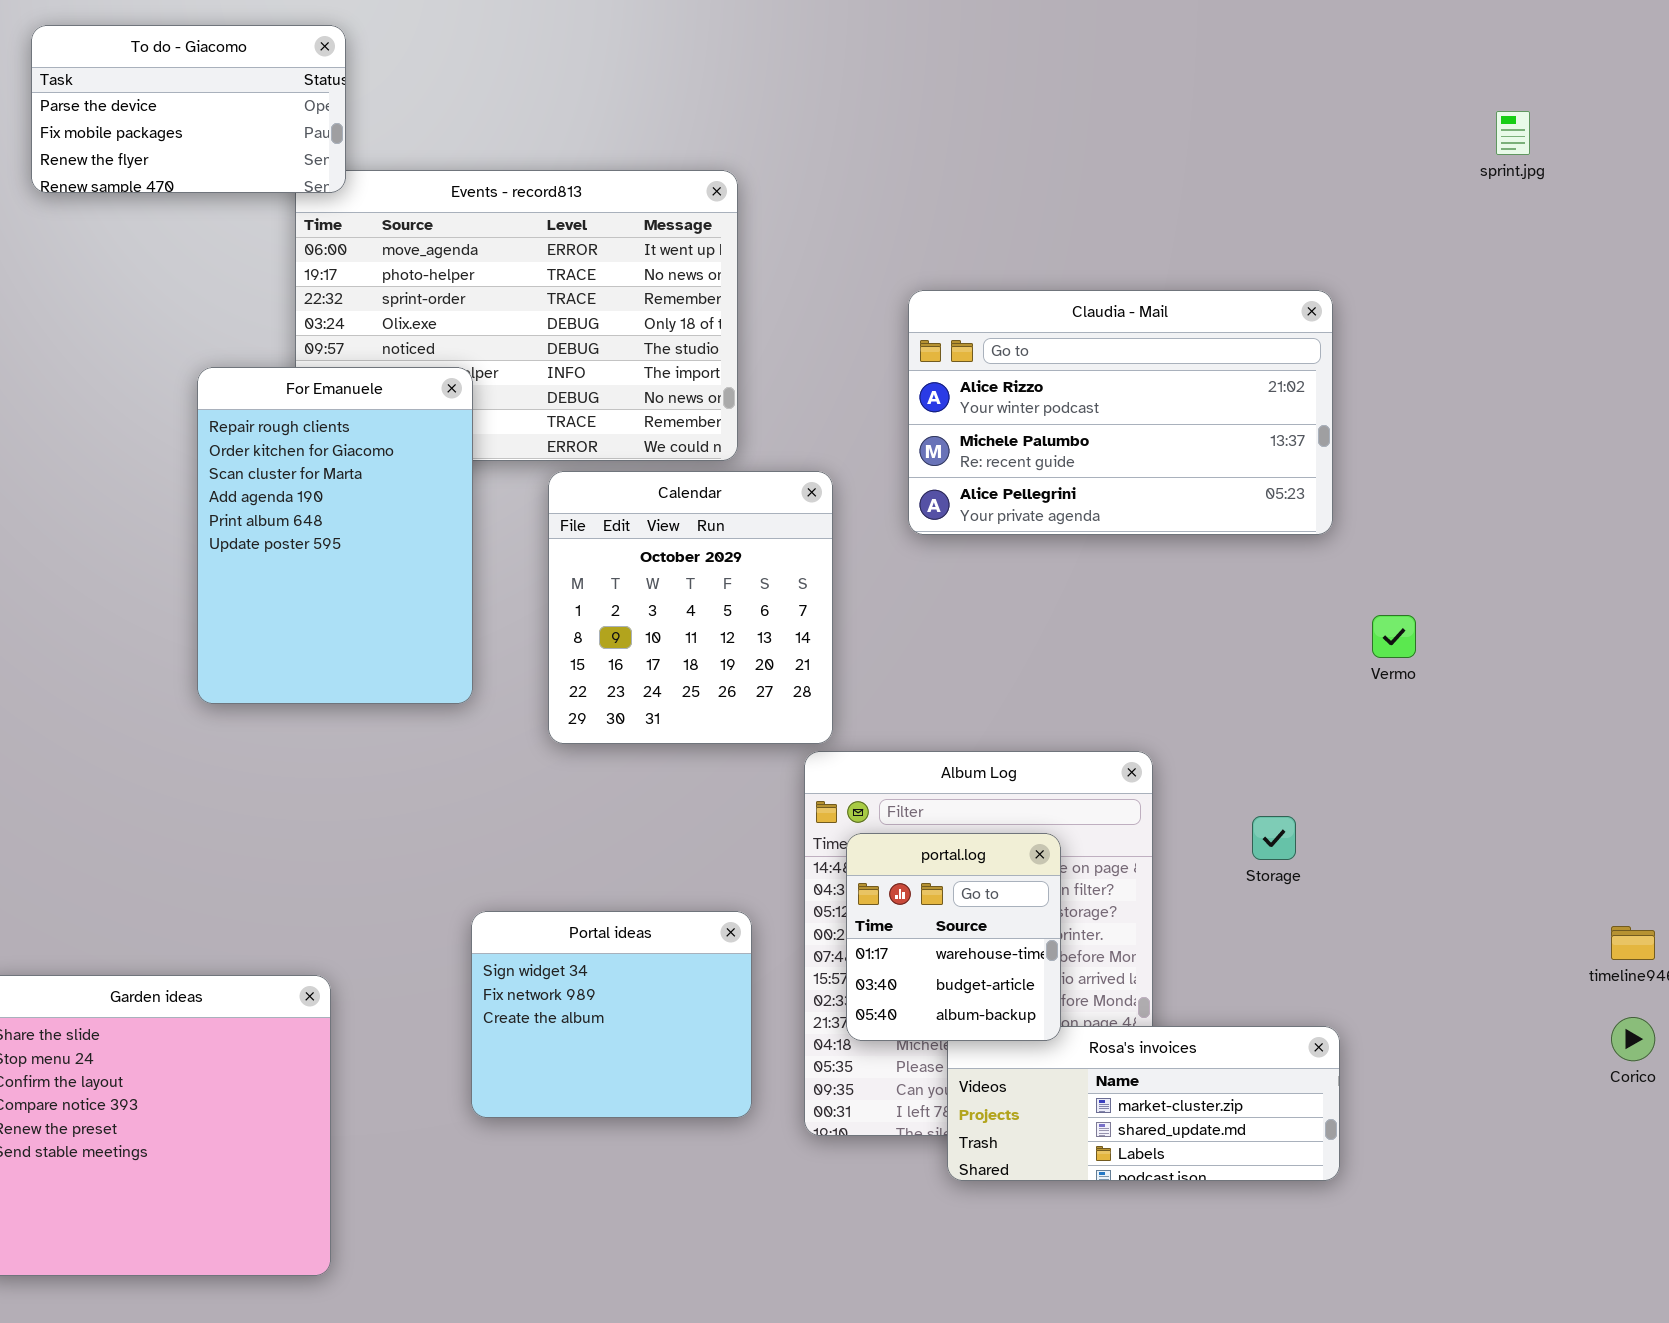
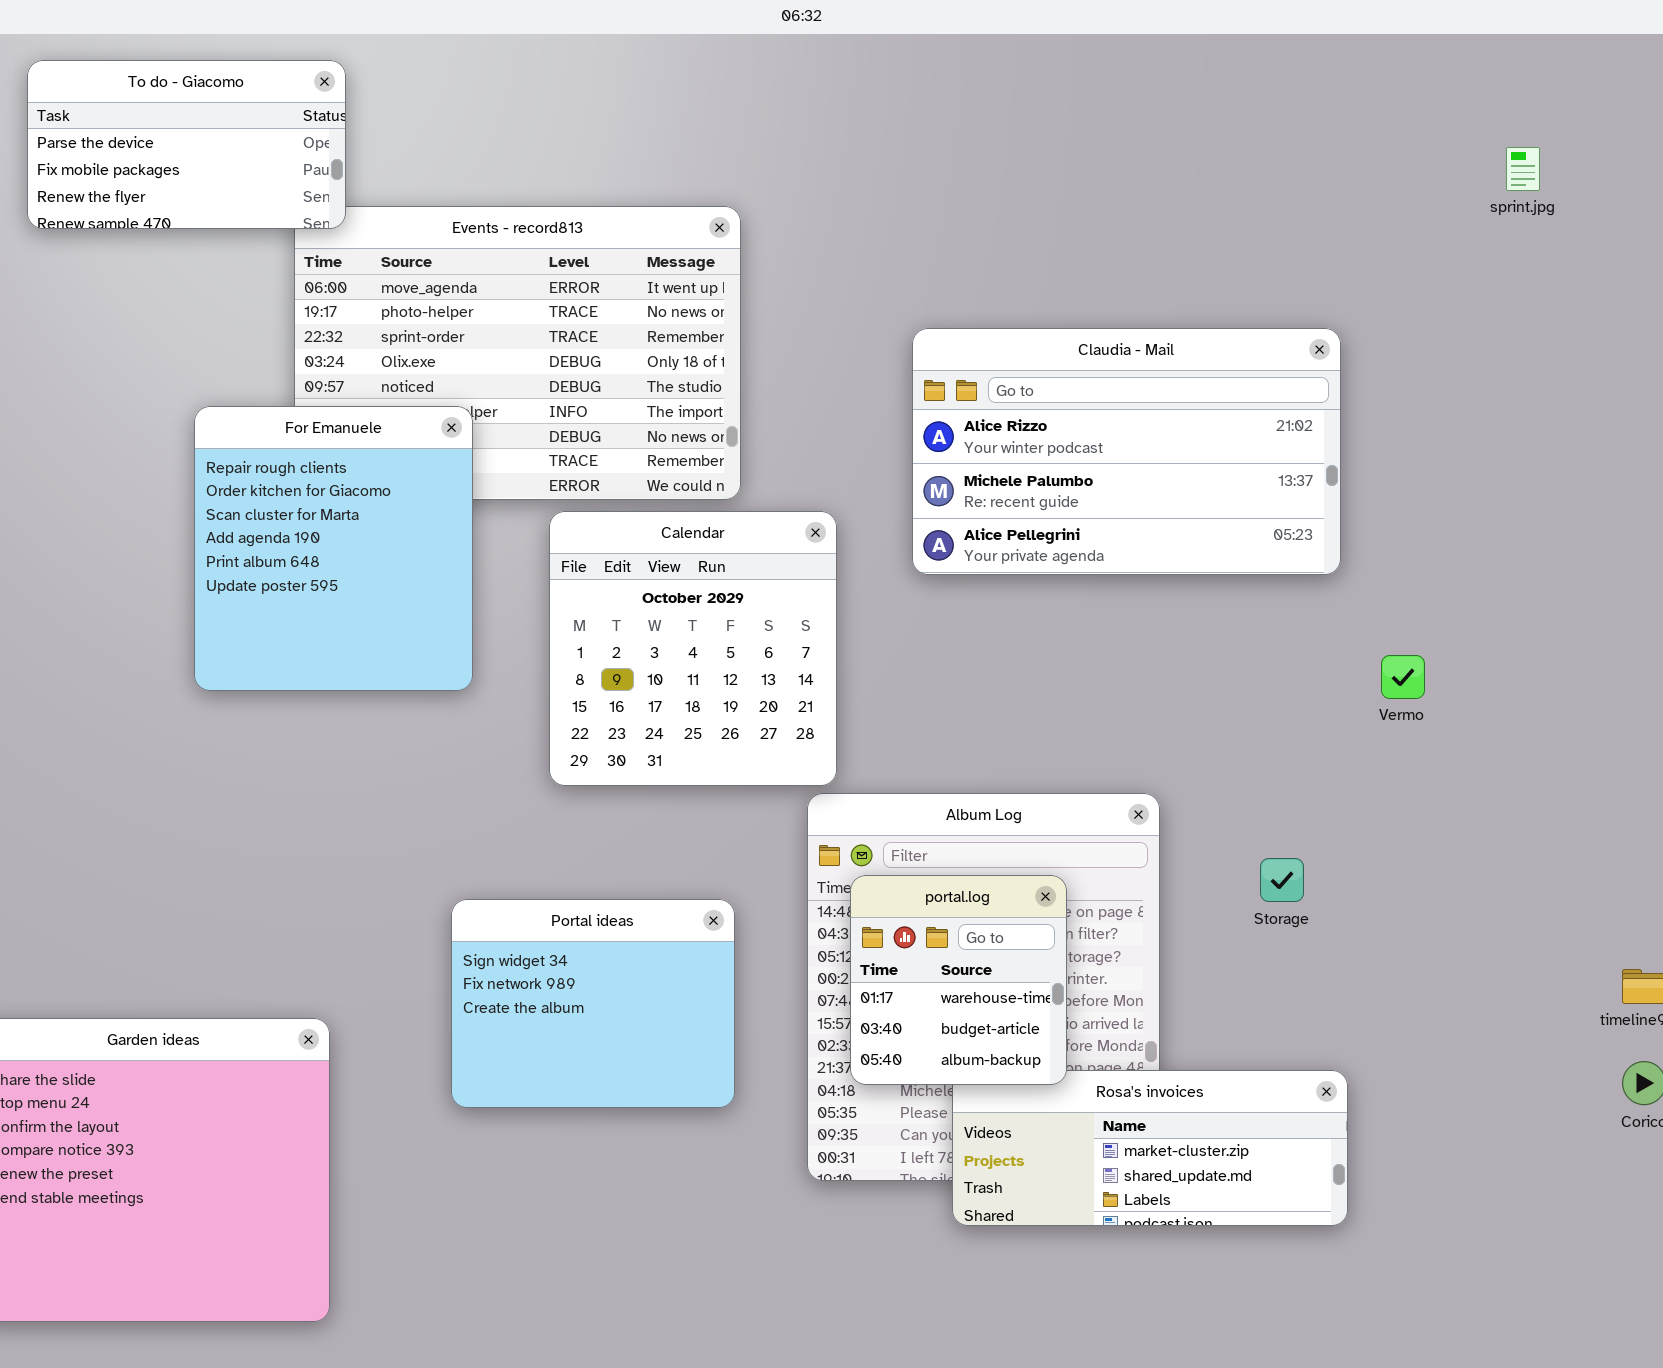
For Emanuele: [197,367,473,704] -> [194,406,473,691], resized
Portal ideas: [471,911,752,1118] -> [451,899,735,1108], moved

